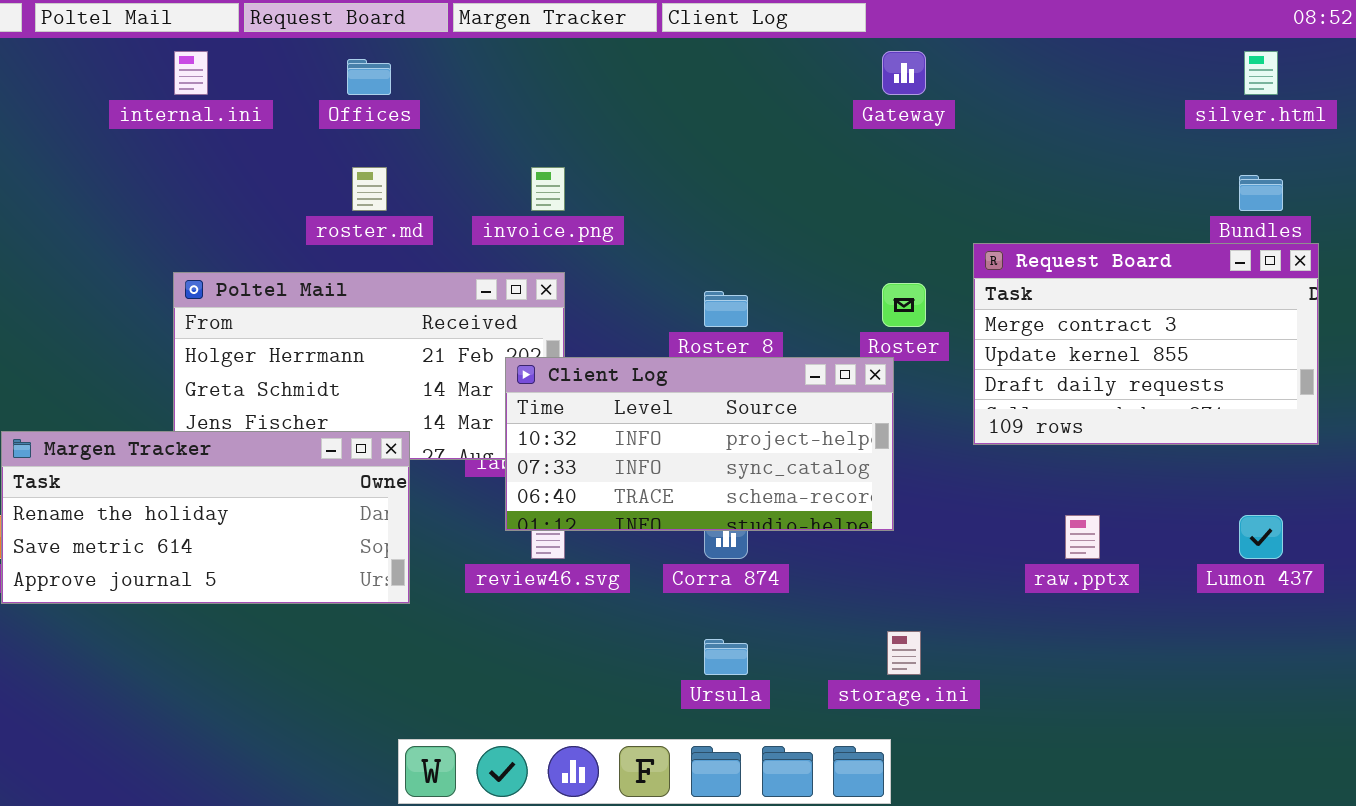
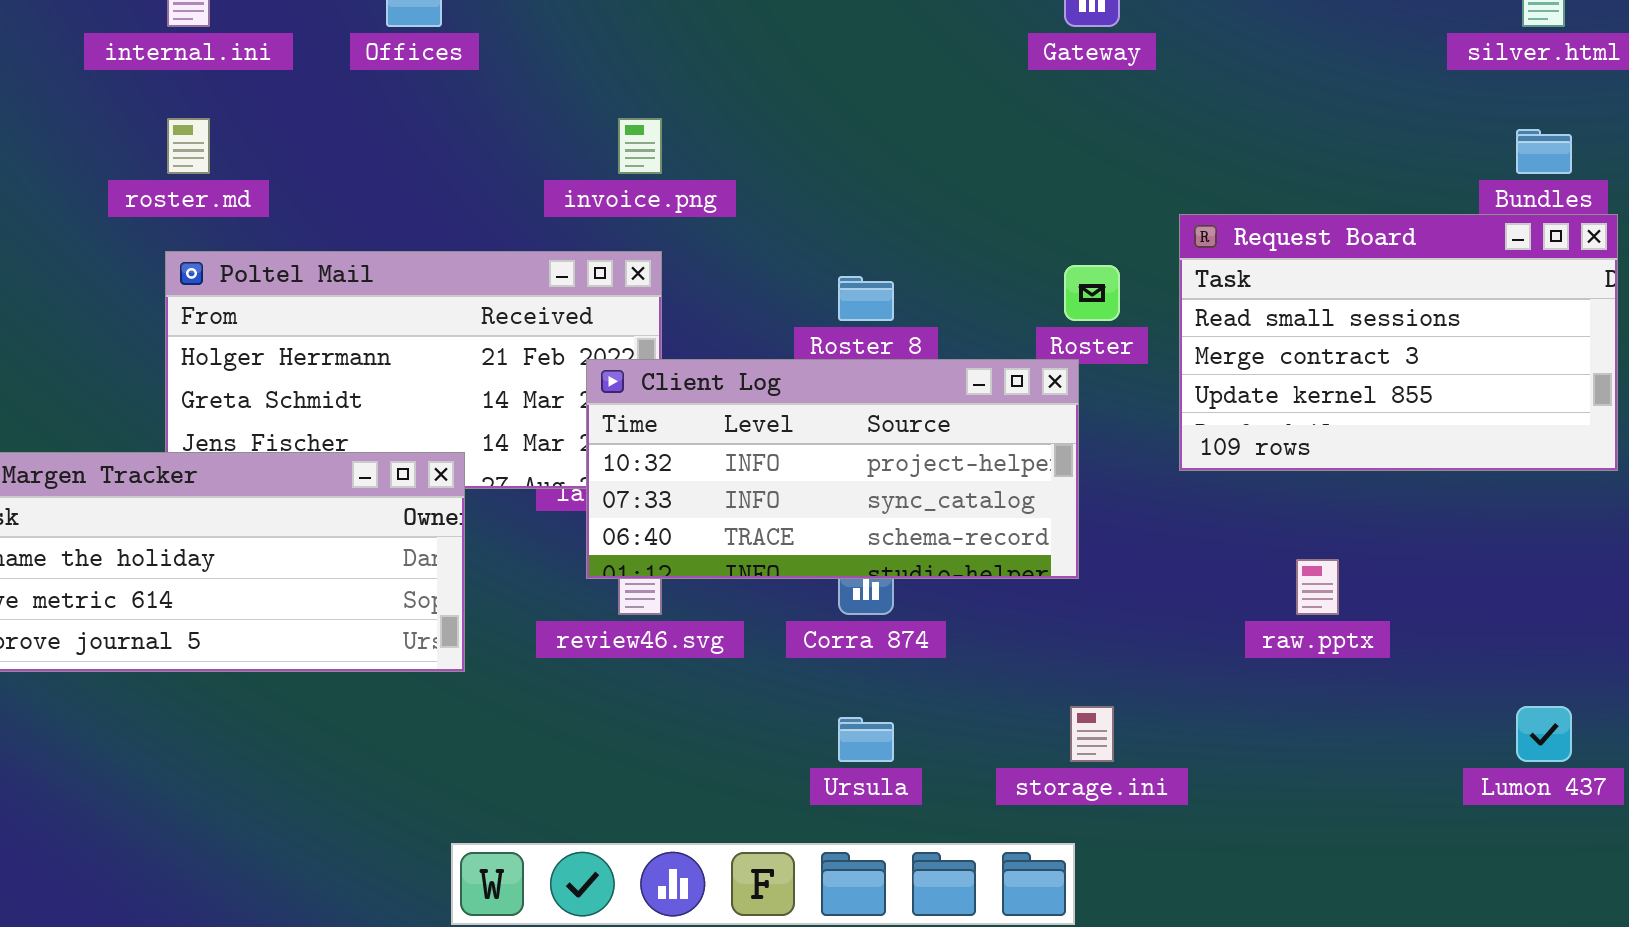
roster.md: [352,167,387,211] -> [167,118,210,174], moved
Request Board: [973,243,1319,445] -> [1179,214,1618,471], scrolled up 1 row
Lumon 437: [1239,515,1283,559] -> [1516,706,1572,762], moved

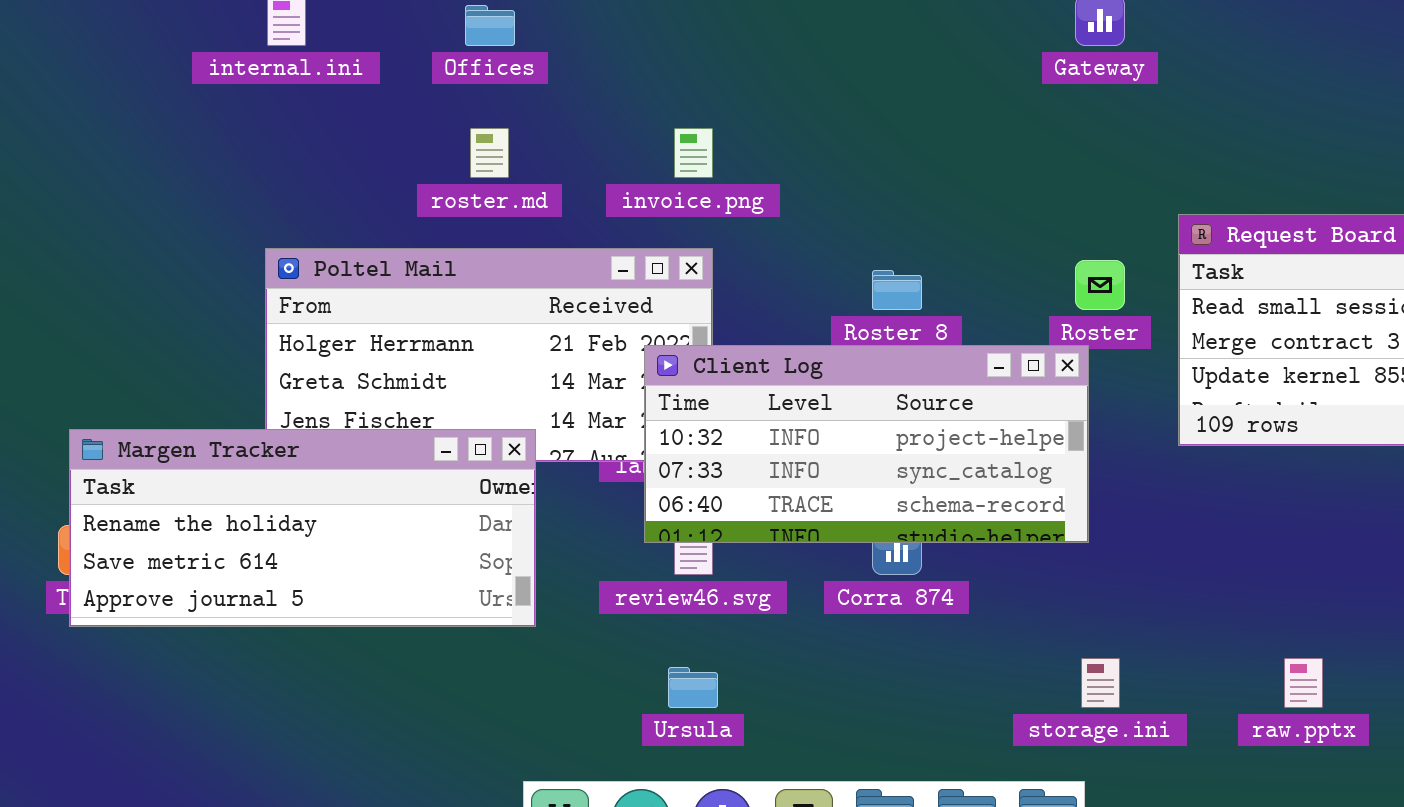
roster.md: [167,118,210,174] -> [470,128,509,178], moved
raw.pptx: [1296,559,1339,615] -> [1284,658,1323,708], moved
Ursula: [838,717,894,762] -> [668,667,718,708], moved

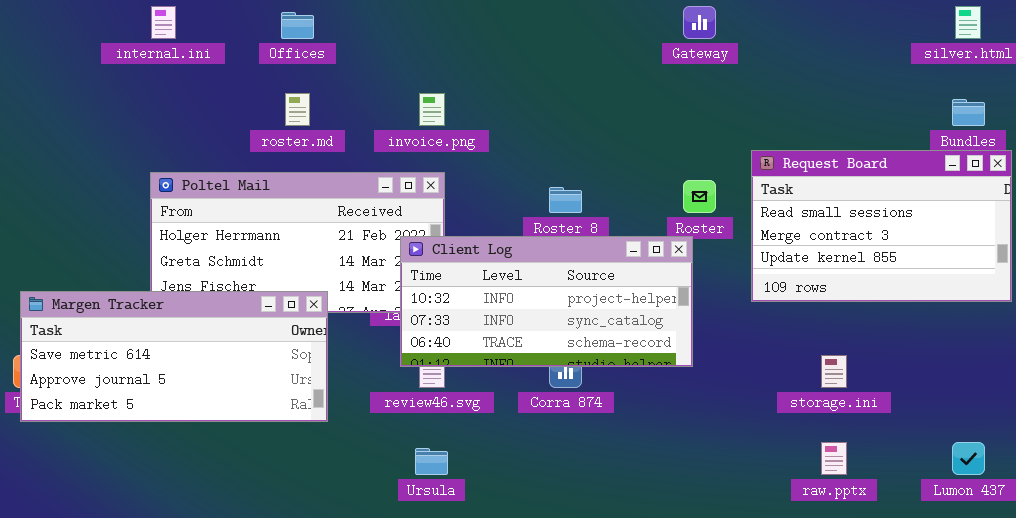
Margen Tracker: [69,429,536,627] -> [20,291,328,422], scrolled down 1 row
storage.ini: [1081,658,1120,708] -> [821,355,847,388], moved

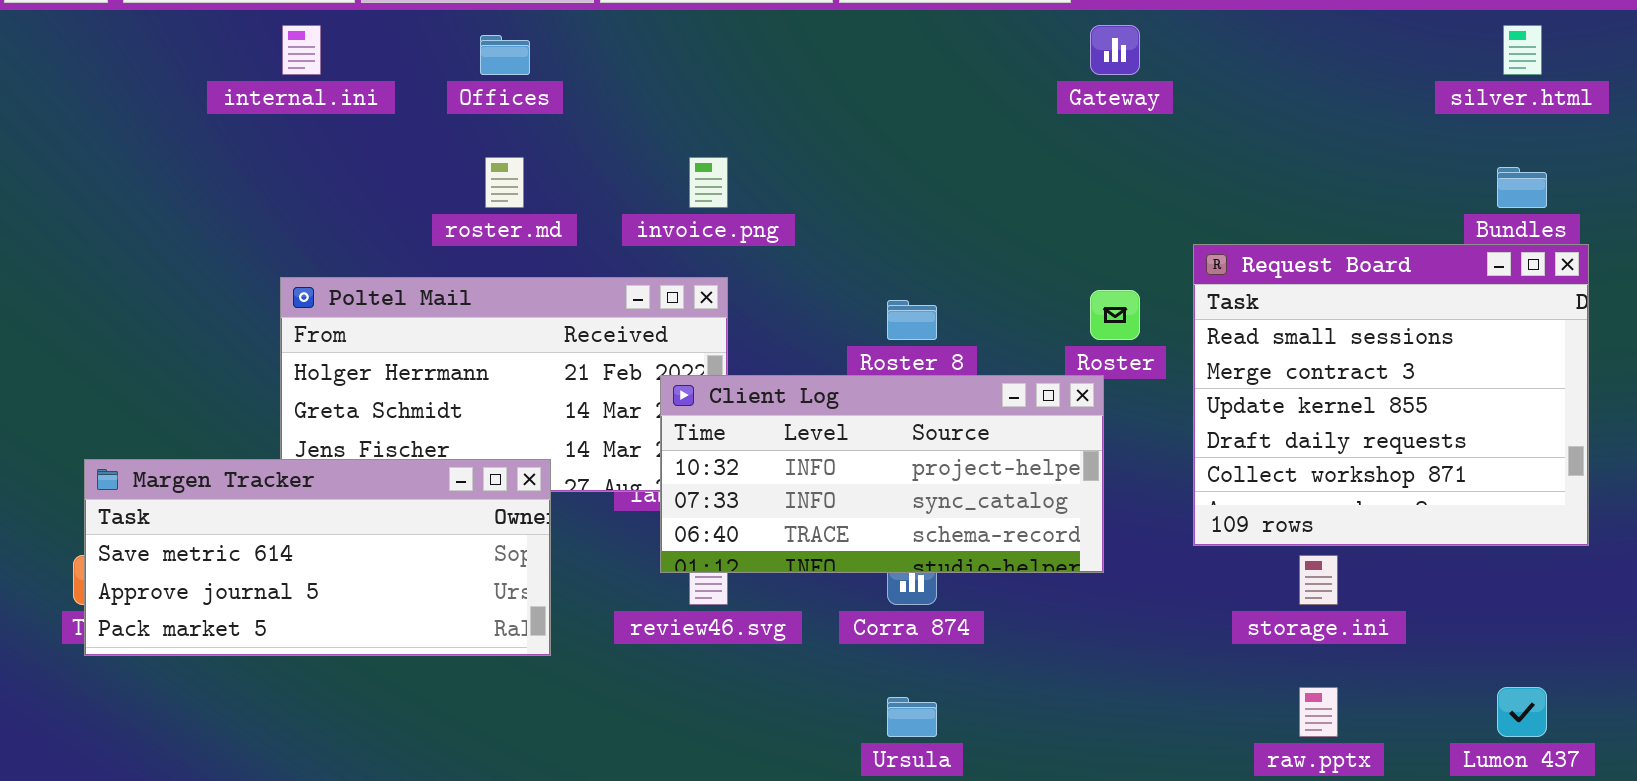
Request Board: [751,150,1012,302] -> [1193,244,1589,546], resized
Ursula: [415,448,448,475] -> [887,697,937,737], moved

